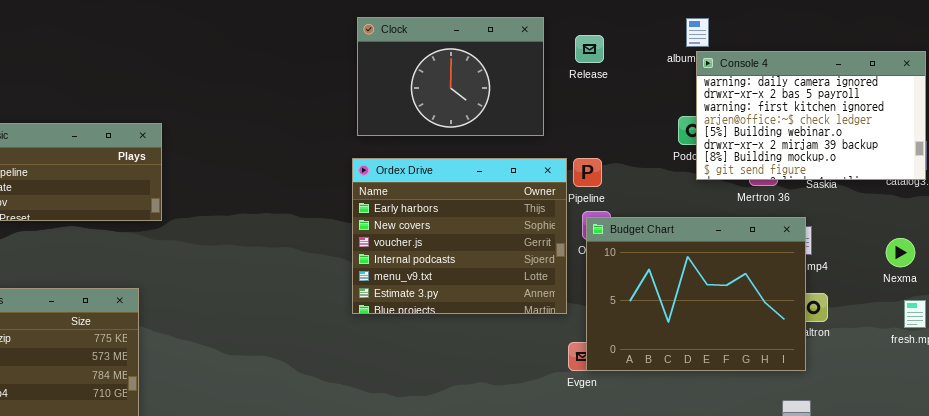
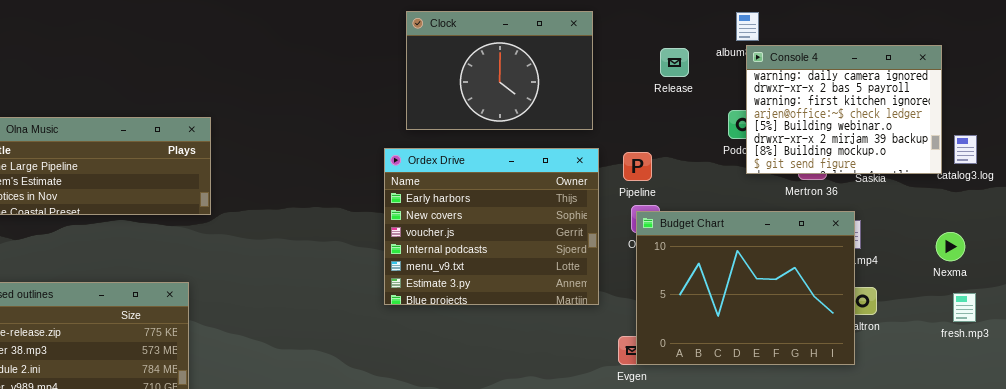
Release: [575,35,604,63] -> [660,48,689,77], moved
Console 4: [696,51,926,180] -> [746,45,942,174], resized
Ordex Drive: [352,158,567,314] -> [384,148,599,305], moved

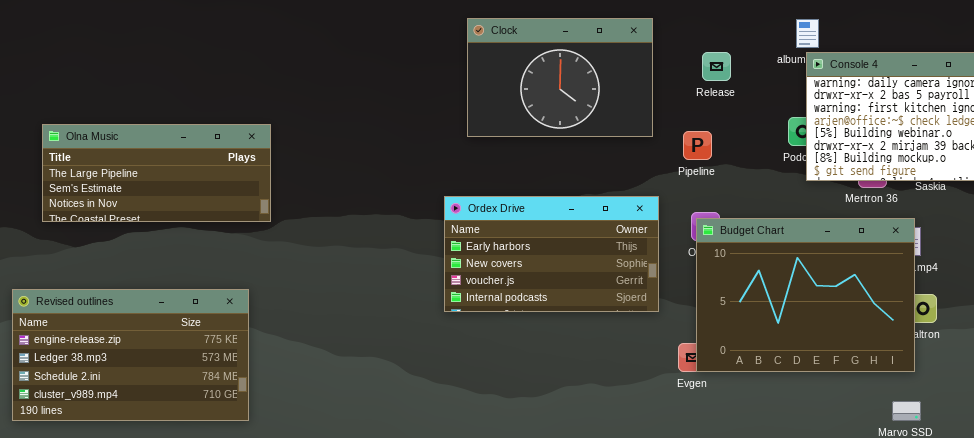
Release: [660,48,689,77] -> [702,52,731,81], moved
Ordex Drive: [384,148,599,305] -> [444,196,659,312], resized
Pipeline: [623,152,652,181] -> [683,131,712,160], moved

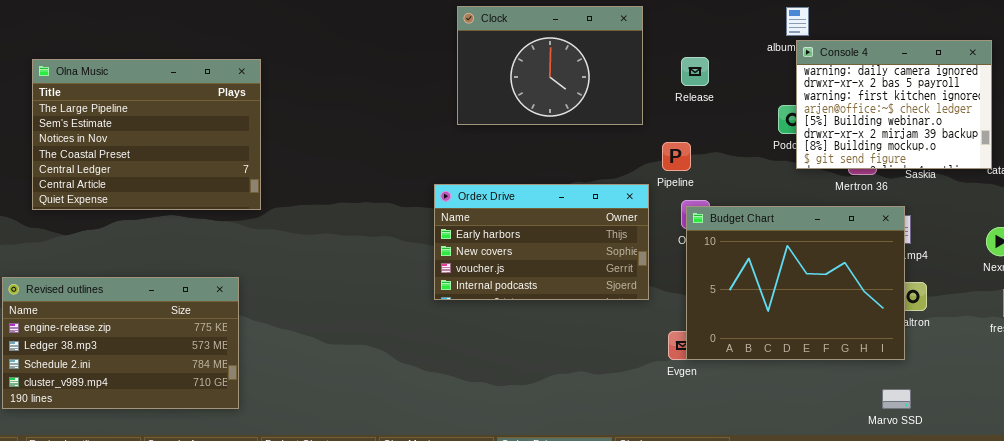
Release: [702,52,731,81] -> [681,57,709,86], moved
Olna Music: [42,124,271,222] -> [32,59,261,210], resized
Pipeline: [683,131,712,160] -> [662,142,691,171], moved

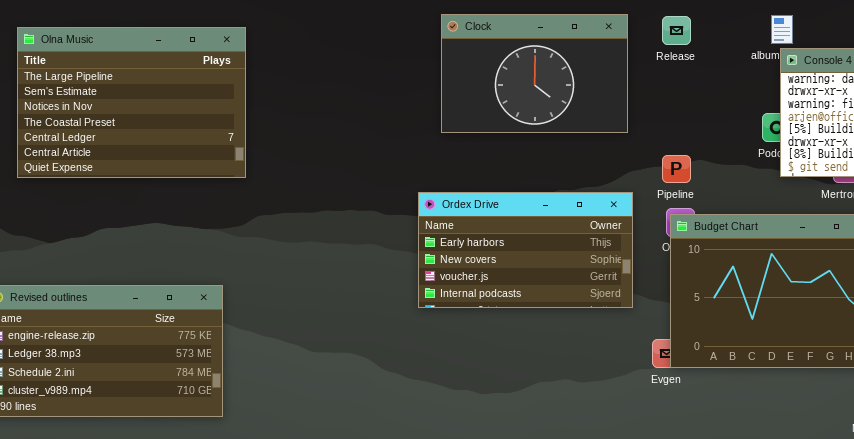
Release: [681,57,709,86] -> [662,16,691,45], moved
Olna Music: [32,59,261,210] -> [17,27,246,178], moved
Pipeline: [662,142,691,171] -> [662,155,691,183], moved

